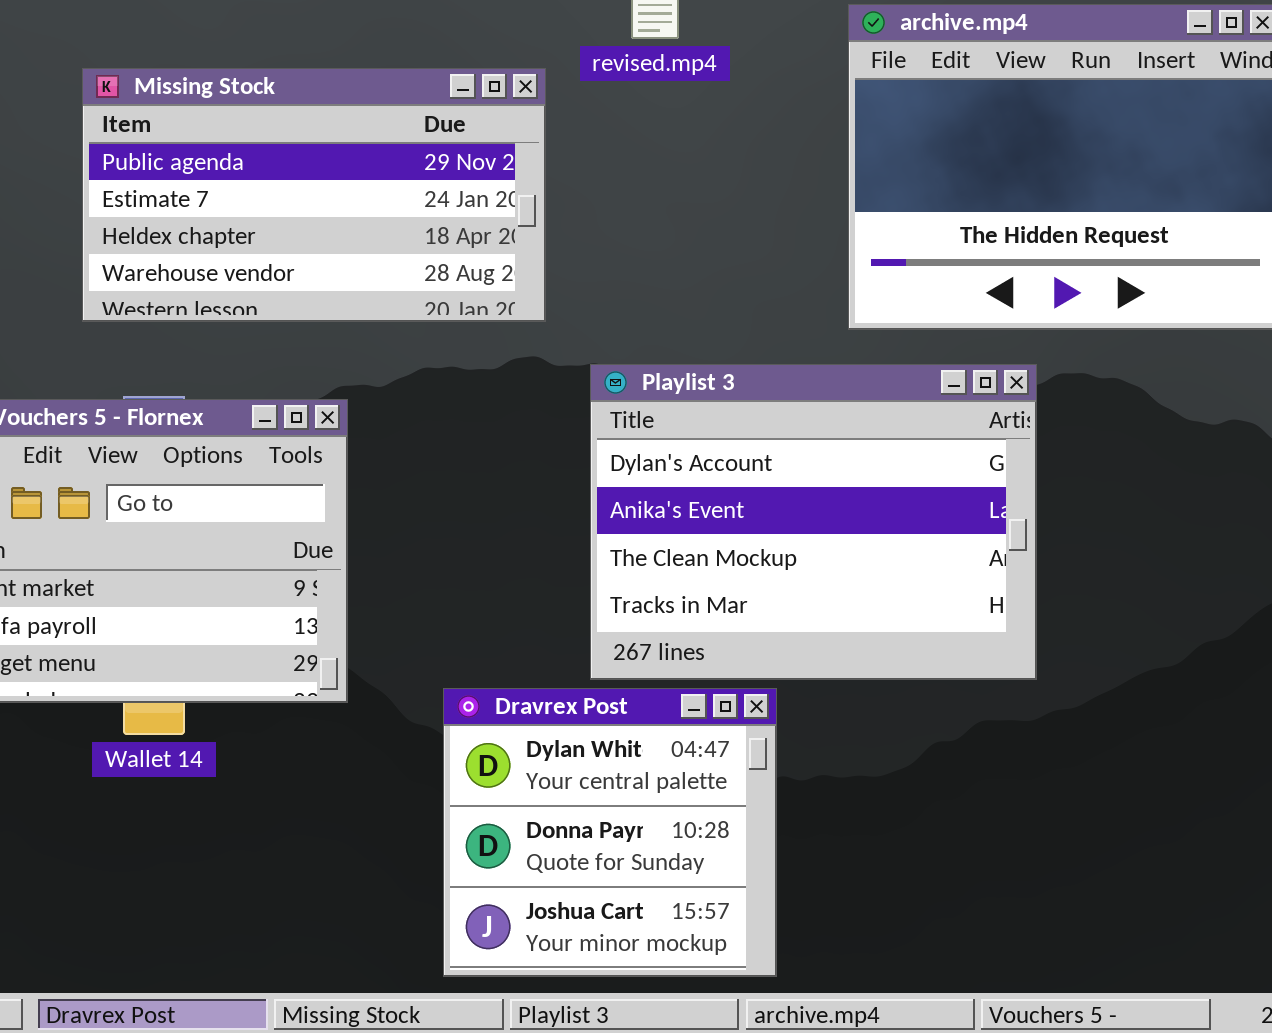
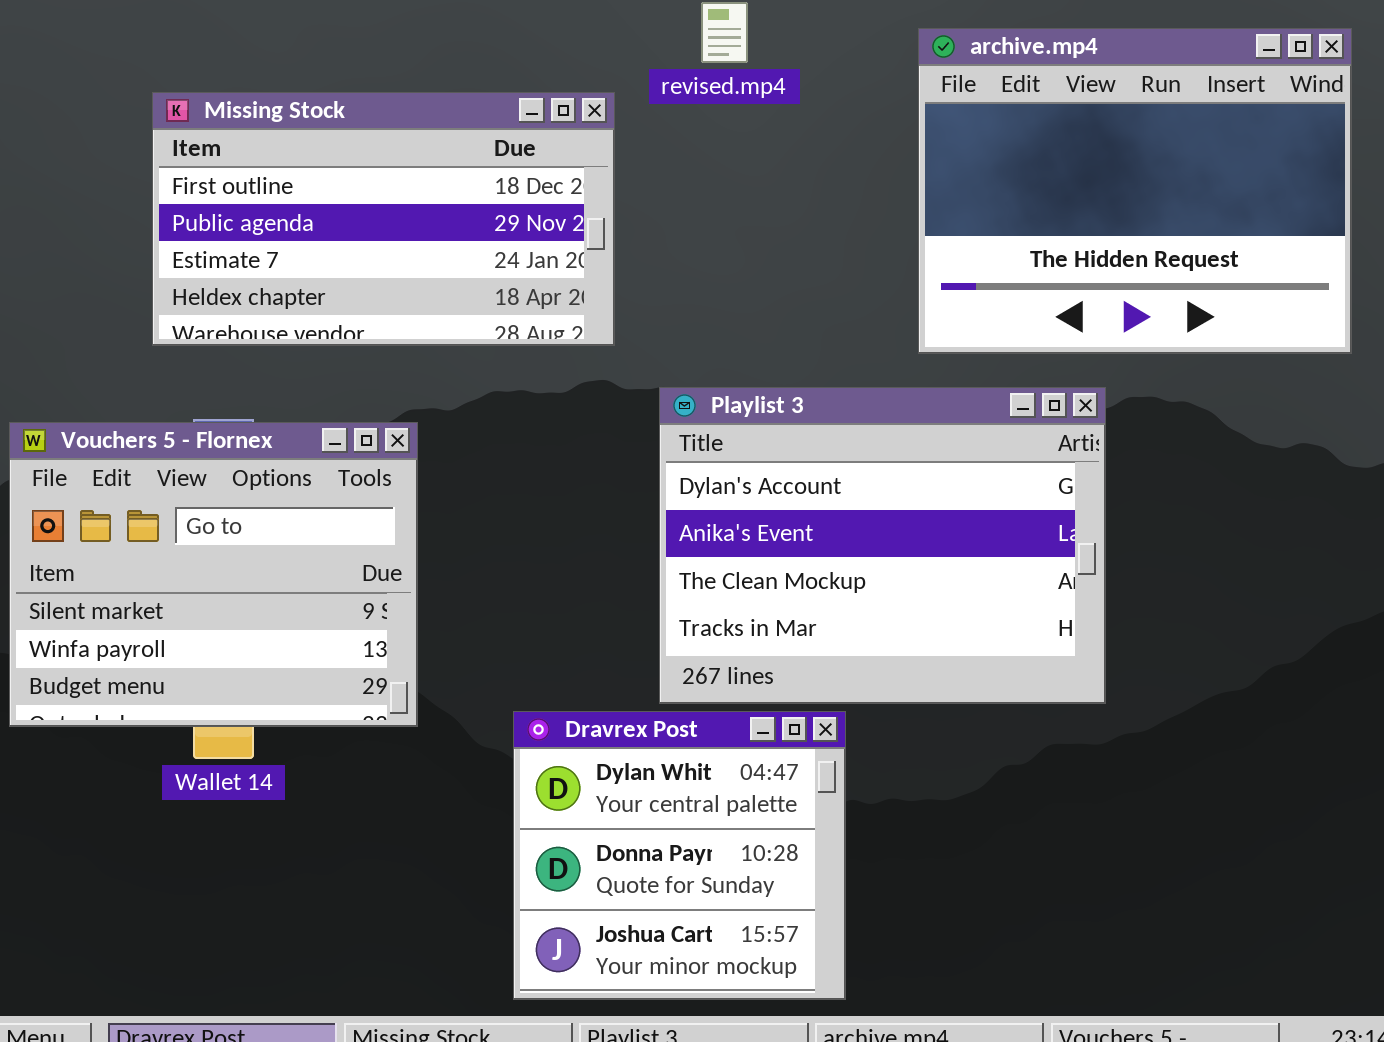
Missing Stock: [82,68,546,322] -> [152,92,615,346], scrolled up 1 row

